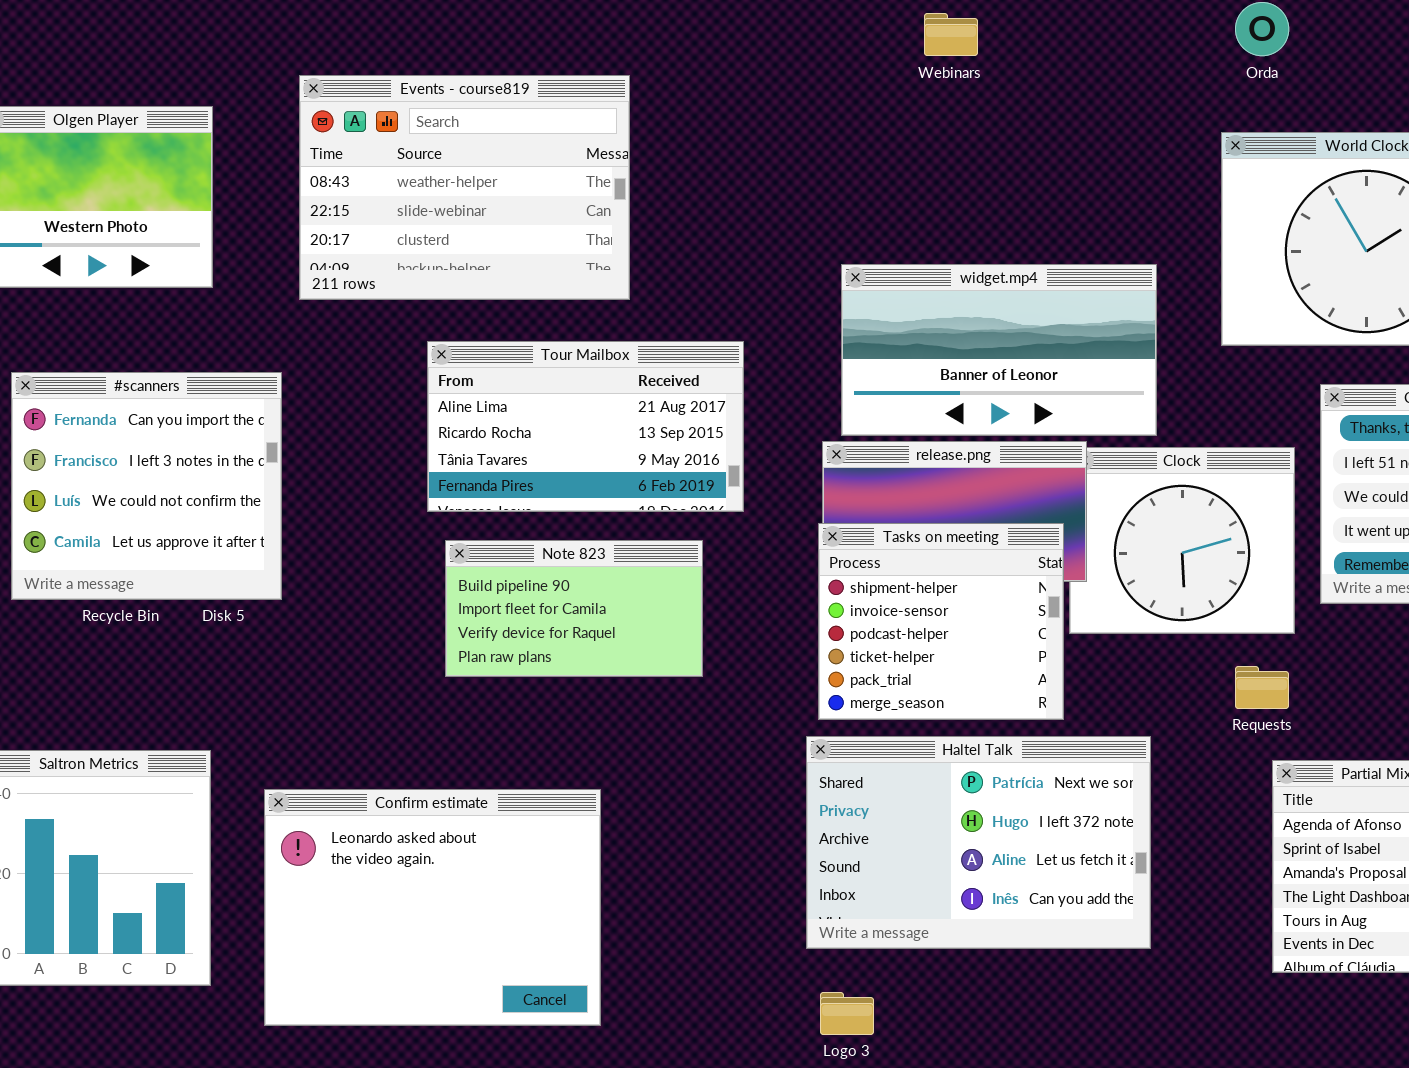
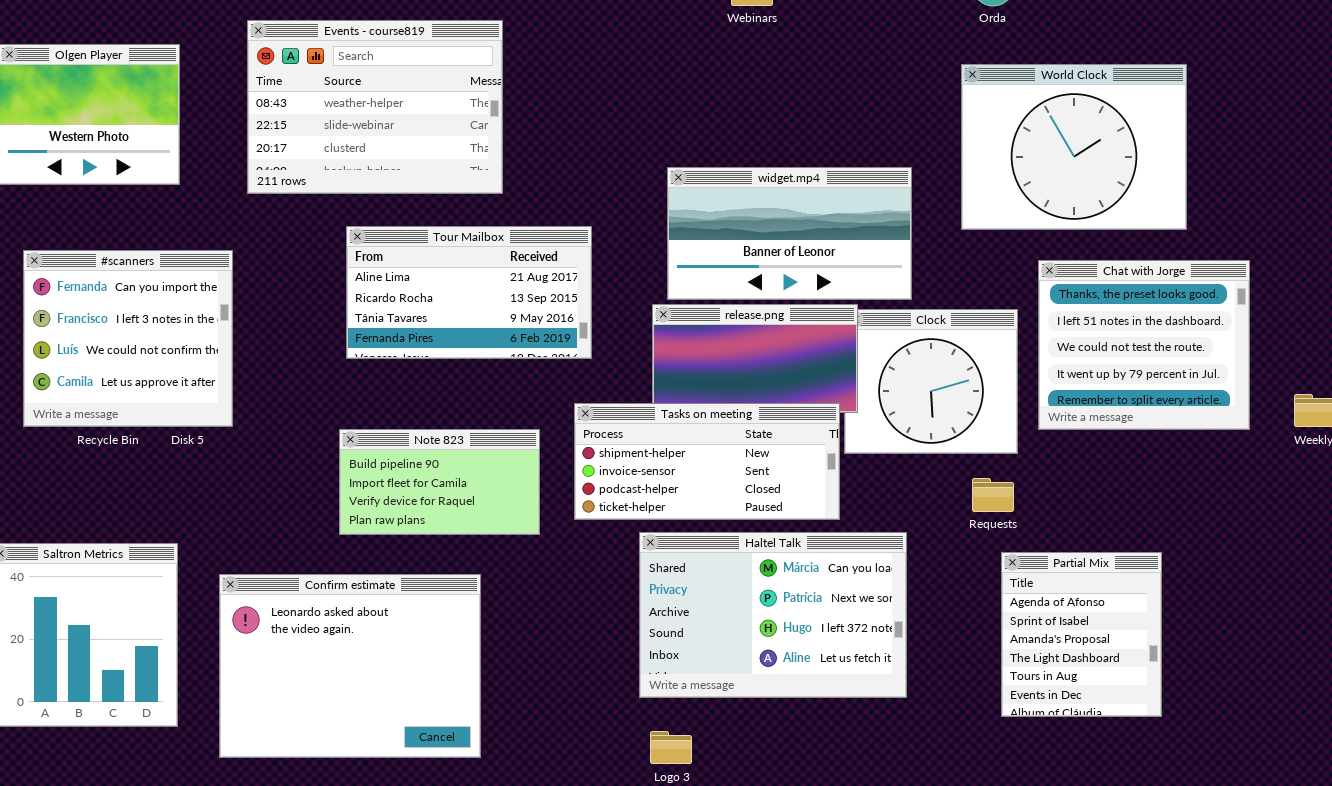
Tasks on meeting: [818,523,1064,720] -> [574,403,840,520], resized
Note 823: [445,540,703,677] -> [339,429,540,535], moved
Haltel Talk: [806,736,1151,949] -> [639,532,907,698], scrolled up 1 row

